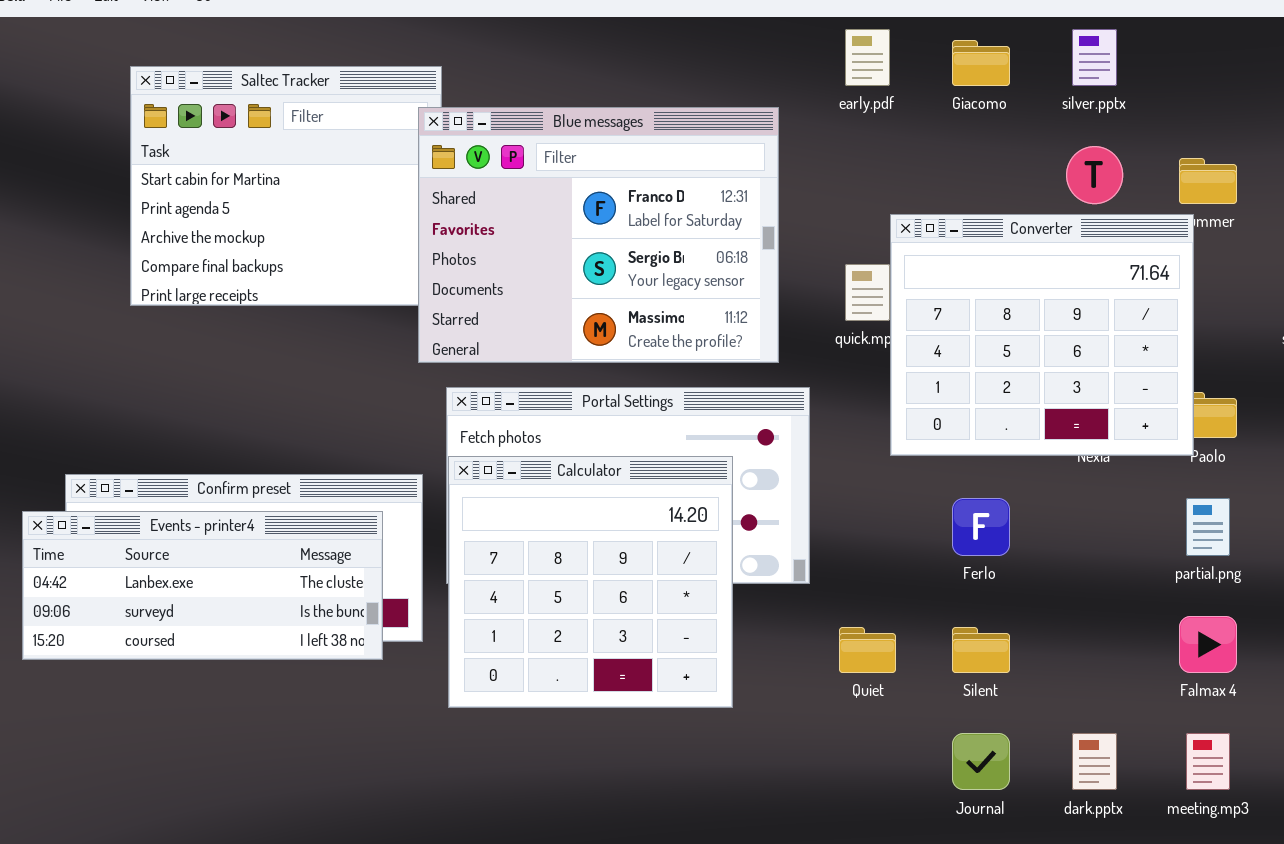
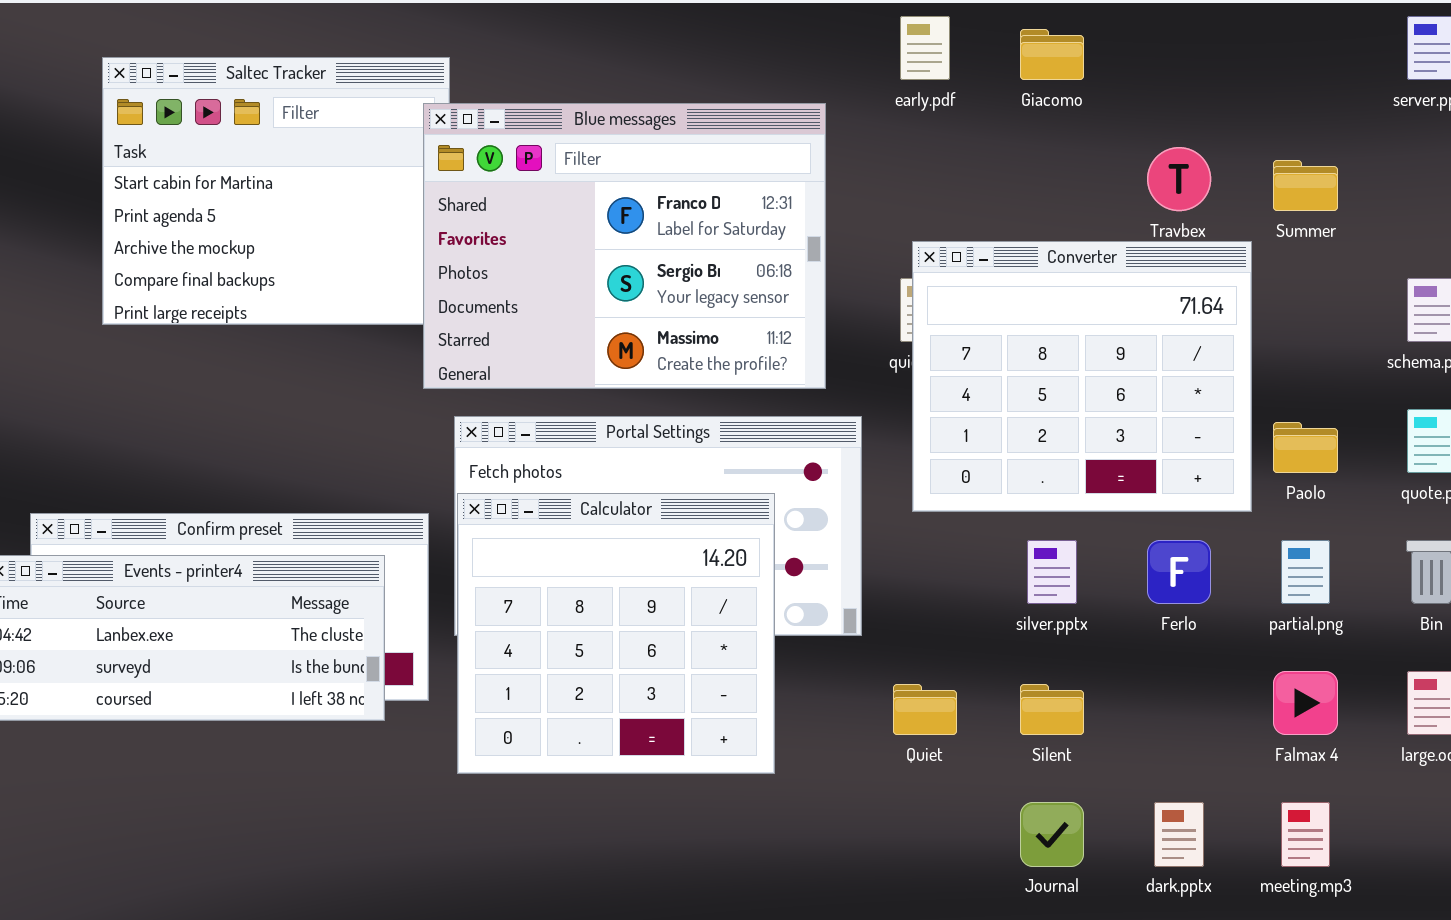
silver.pptx: [1072,29,1117,86] -> [1027,540,1077,604], moved
Converter: [890,214,1194,456] -> [912,241,1252,512], moved
Ferlo: [952,498,1010,556] -> [1147,540,1211,604], moved

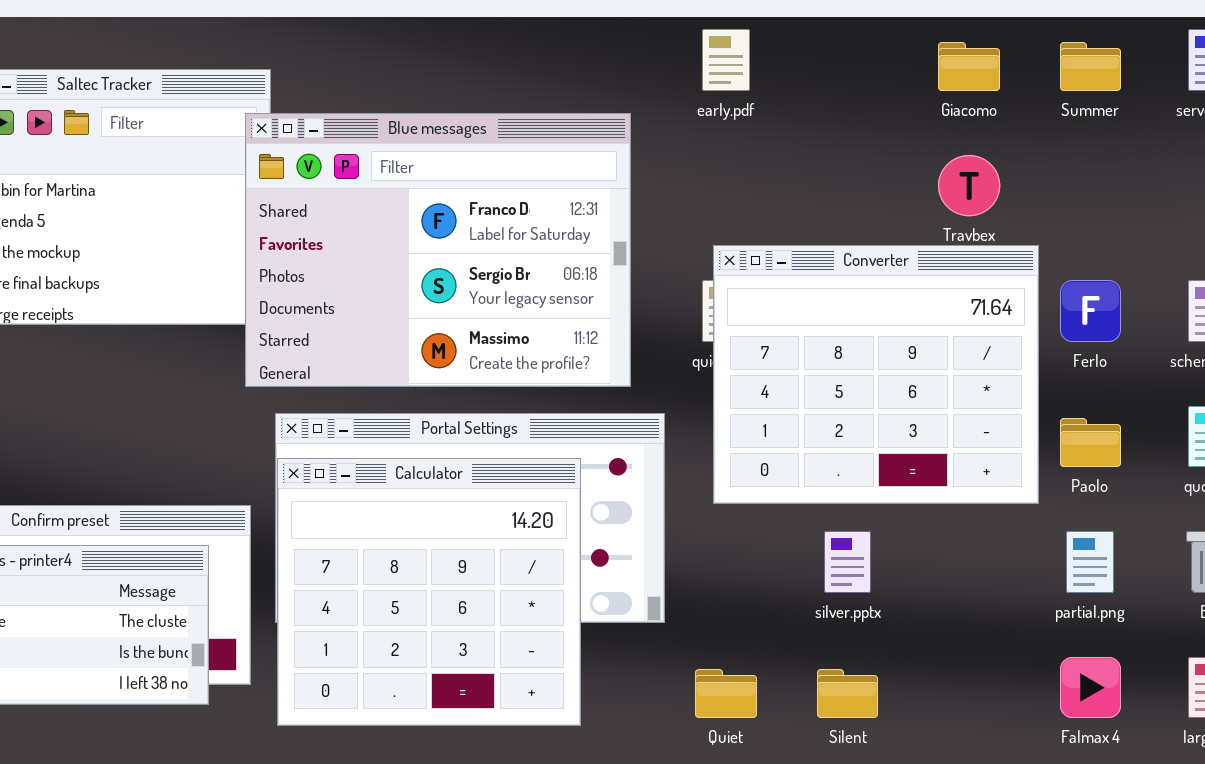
Giacomo: [1020,29,1084,80] -> [938,42,1000,91], moved
Summer: [1273,160,1338,211] -> [1060,42,1121,91], moved
Calculator: [457,493,775,774] -> [277,458,581,726], moved
Ferlo: [1147,540,1211,604] -> [1060,280,1121,342], moved

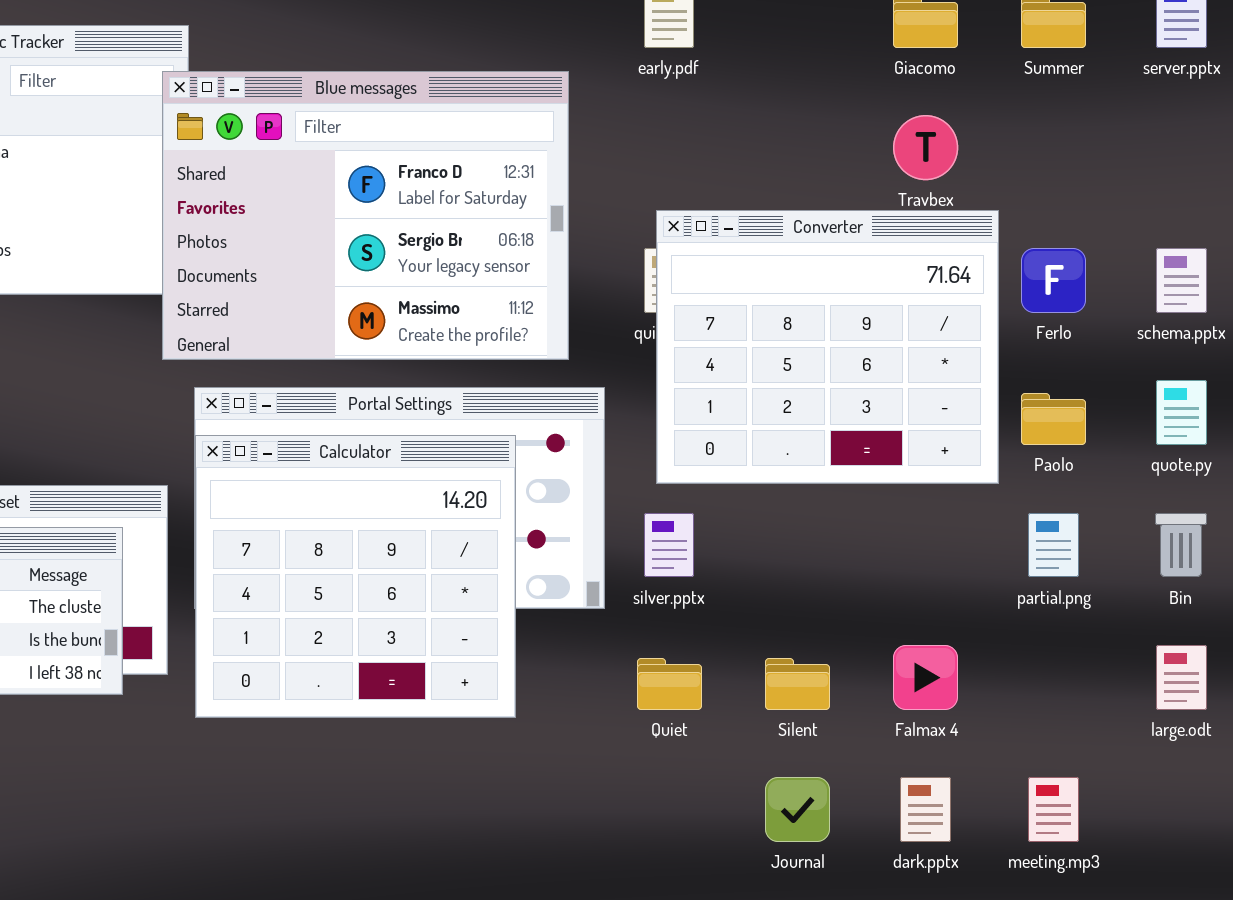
silver.pptx: [824,531,871,593] -> [644,513,694,577], moved
Falmax 4: [1060,657,1121,718] -> [893,645,958,710], moved

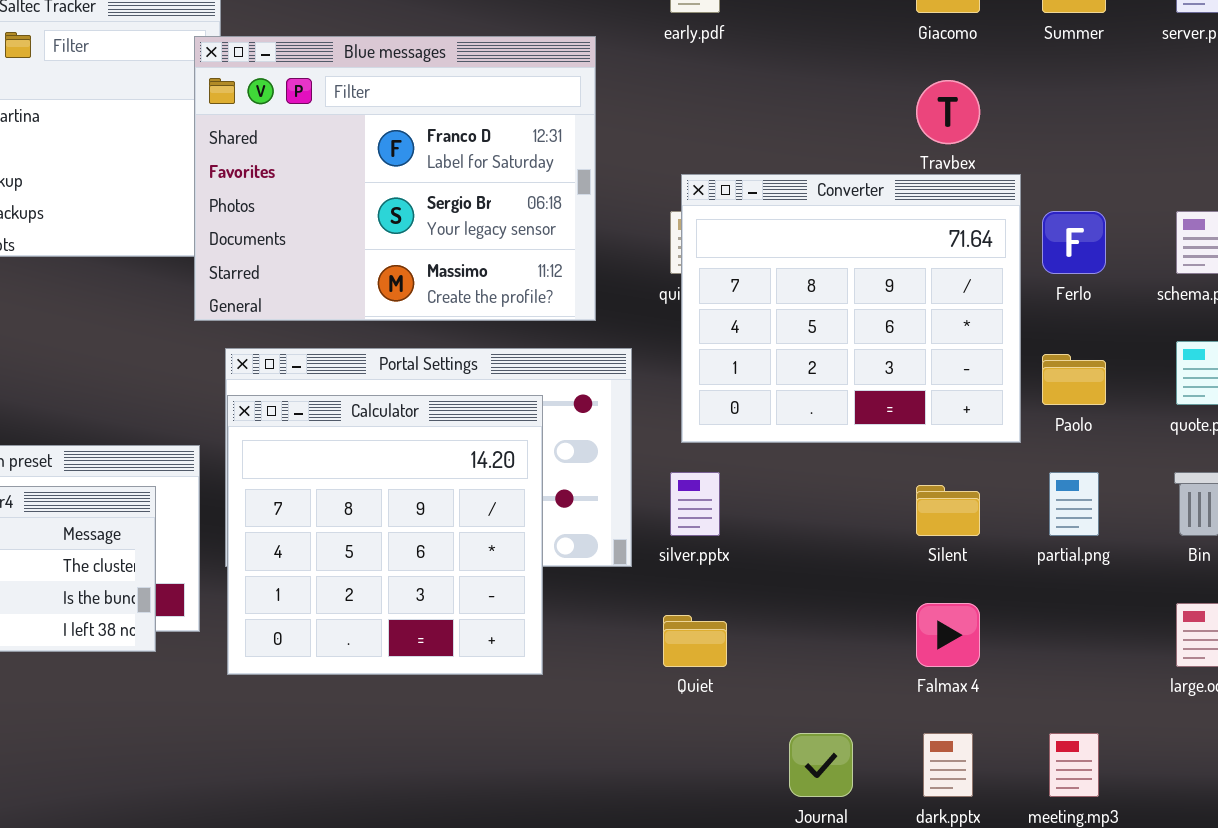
Silent: [765,658,830,710] -> [916,485,980,536], moved

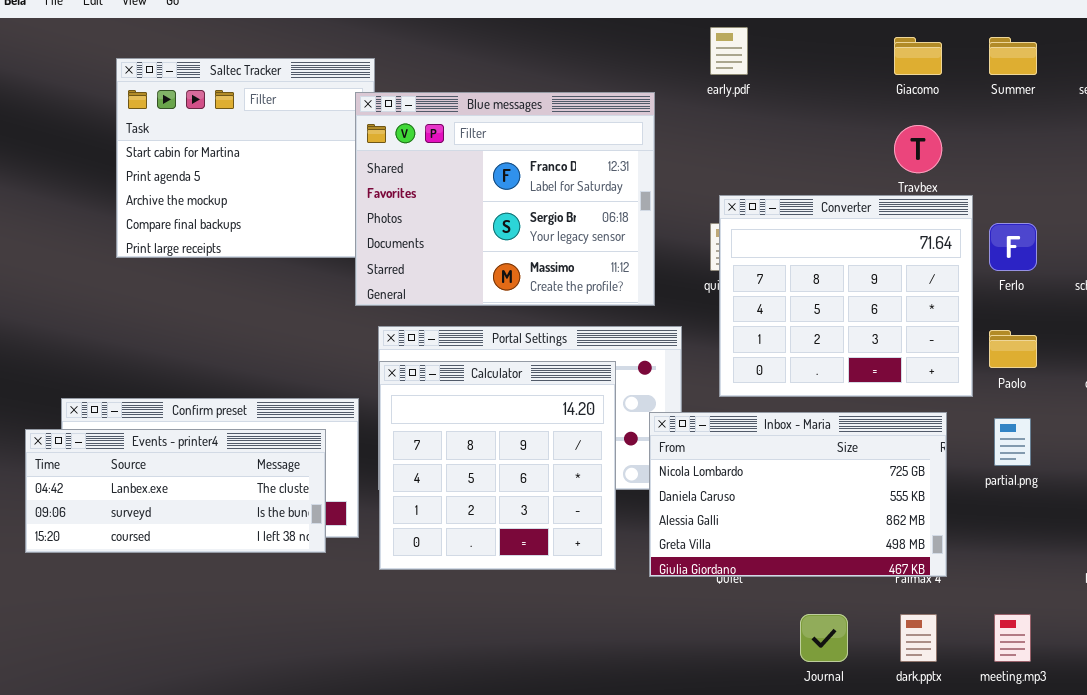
Inbox - Maria: none -> [649,412,947,577], opened

